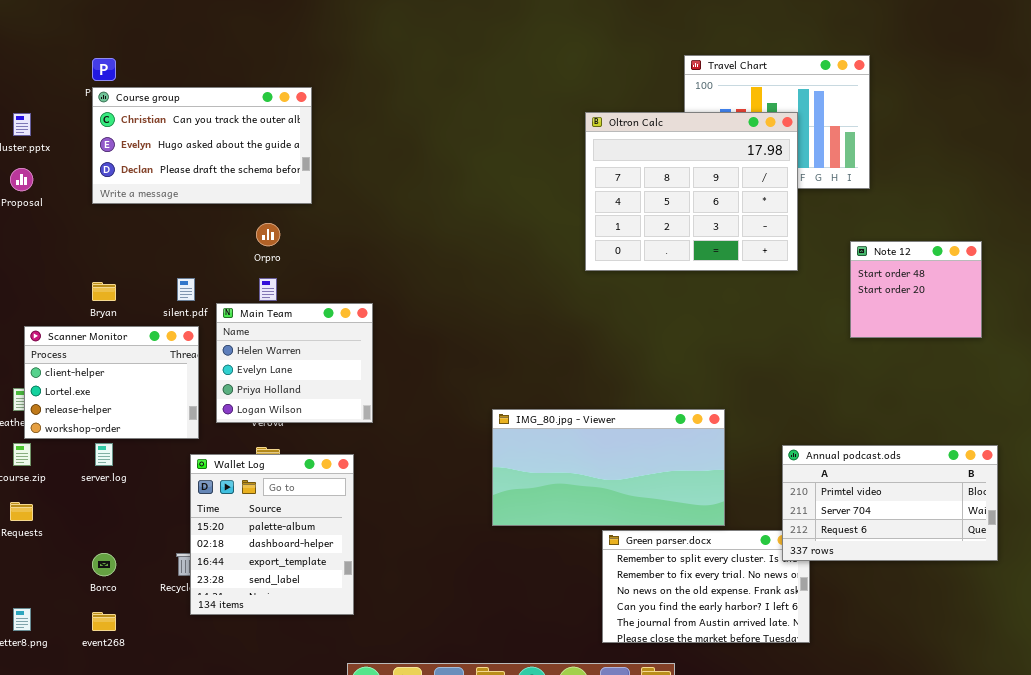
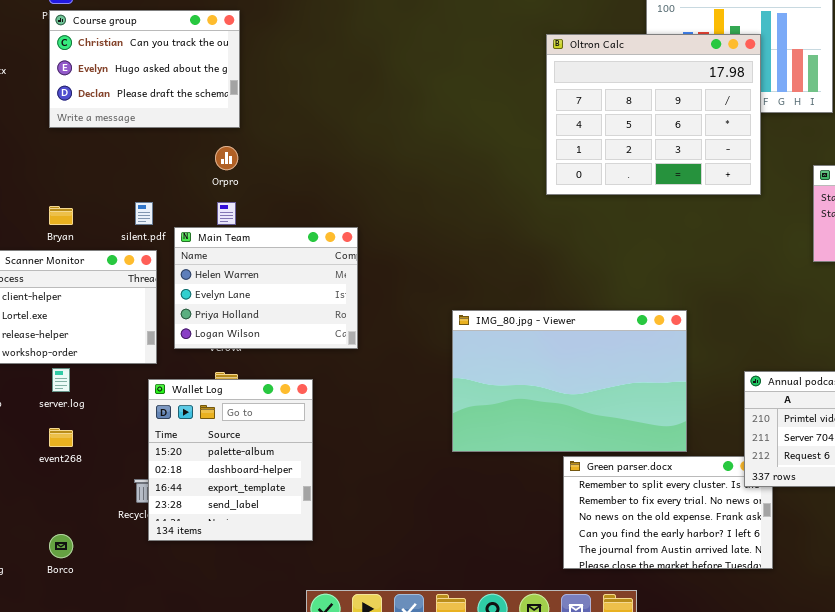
Course group: [92,87,312,204] -> [49,10,240,128], resized
Main Team: [216,303,373,423] -> [174,227,358,349], resized
IMG_80.jpg - Viewer: [492,409,725,526] -> [452,310,687,452], resized
Borco: [92,553,116,576] -> [49,534,73,558], moved
event268: [92,612,116,631] -> [49,428,73,447], moved

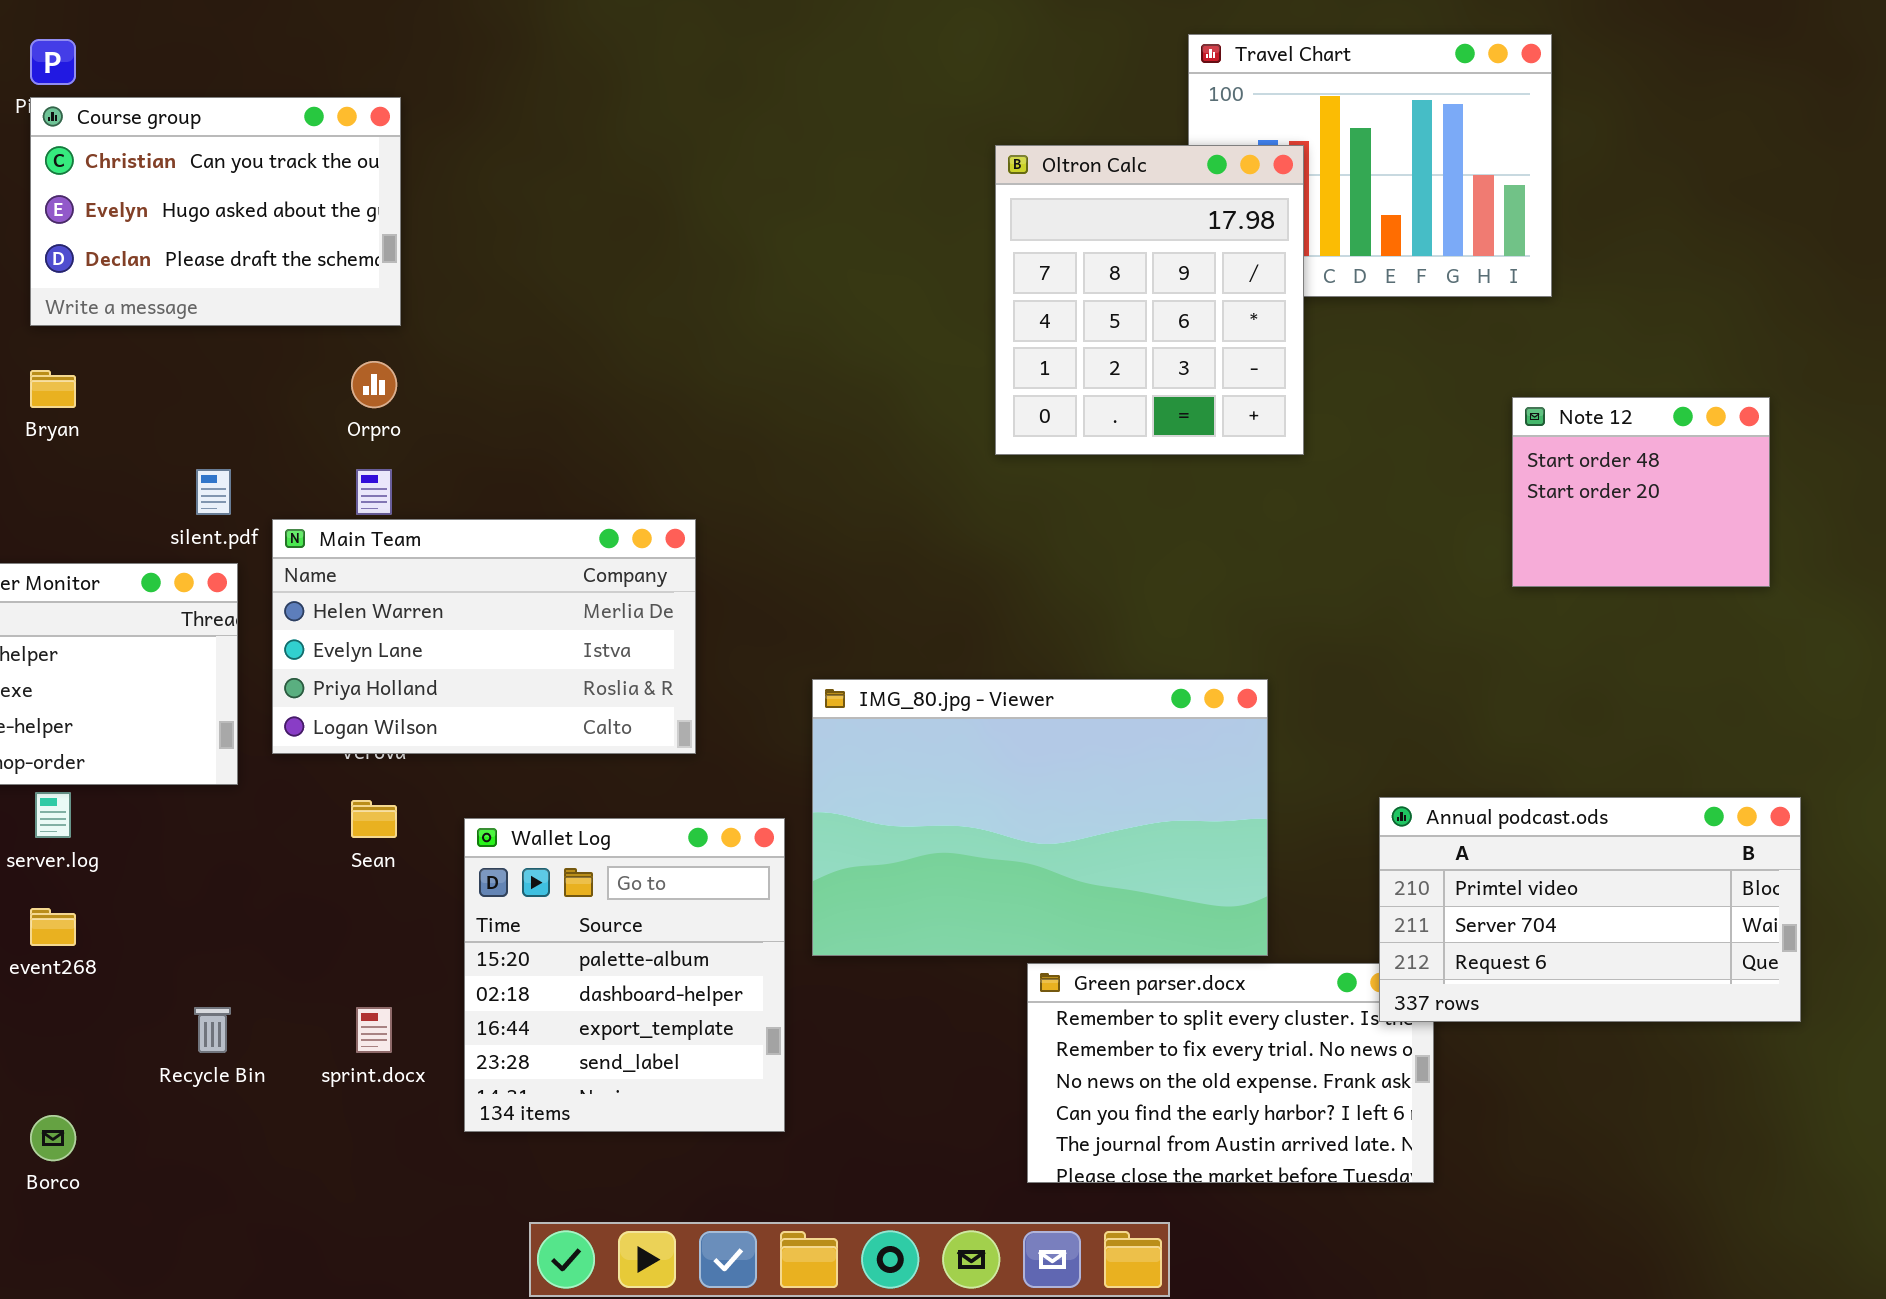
Oltron Calc: [546,34,761,195] -> [995,145,1304,455], resized
Bryan: [49,206,73,225] -> [30,370,76,408], moved
Main Team: [174,227,358,349] -> [272,519,696,754], resized
Wallet Log: [148,379,313,541] -> [464,818,785,1132], moved

